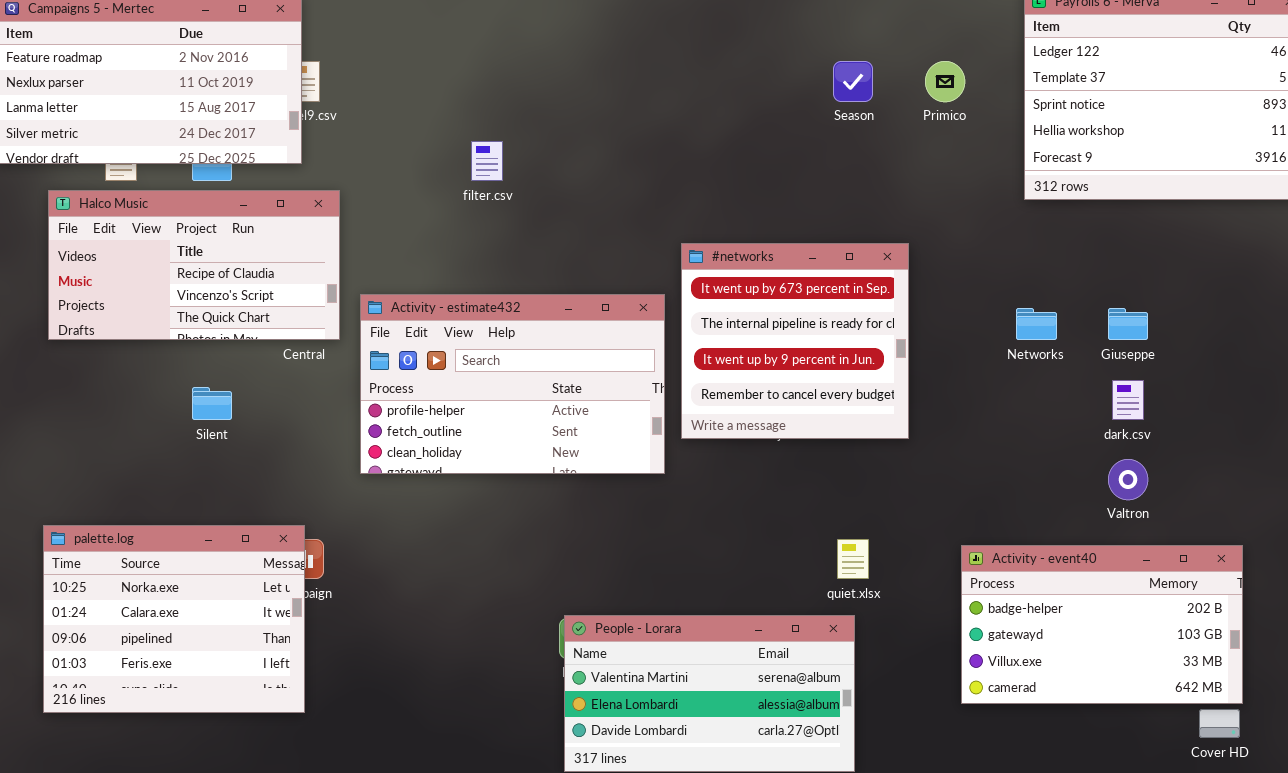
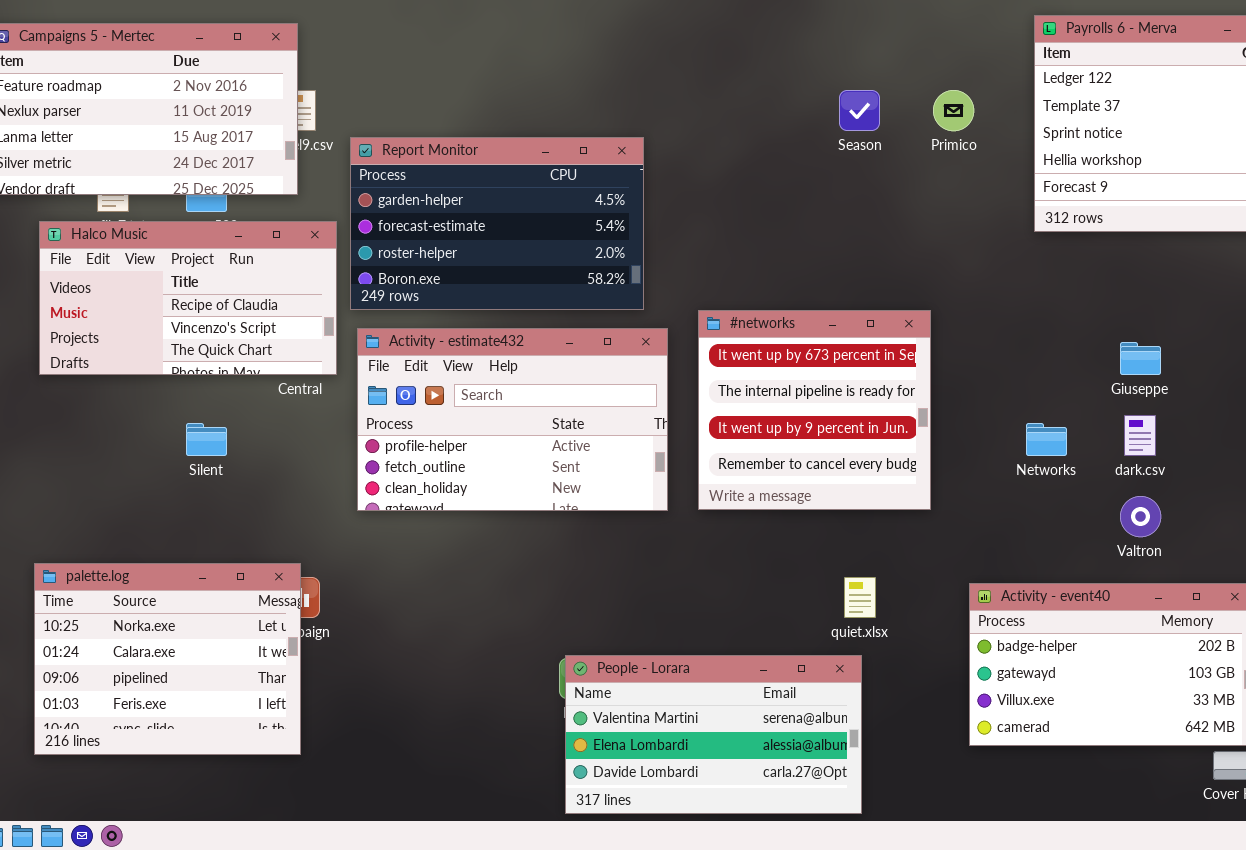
Report Monitor: none -> [350,137,644,310], opened
#networks: [681,243,909,439] -> [698,310,931,510], moved
Networks: [1016,308,1057,340] -> [1026,423,1067,456], moved

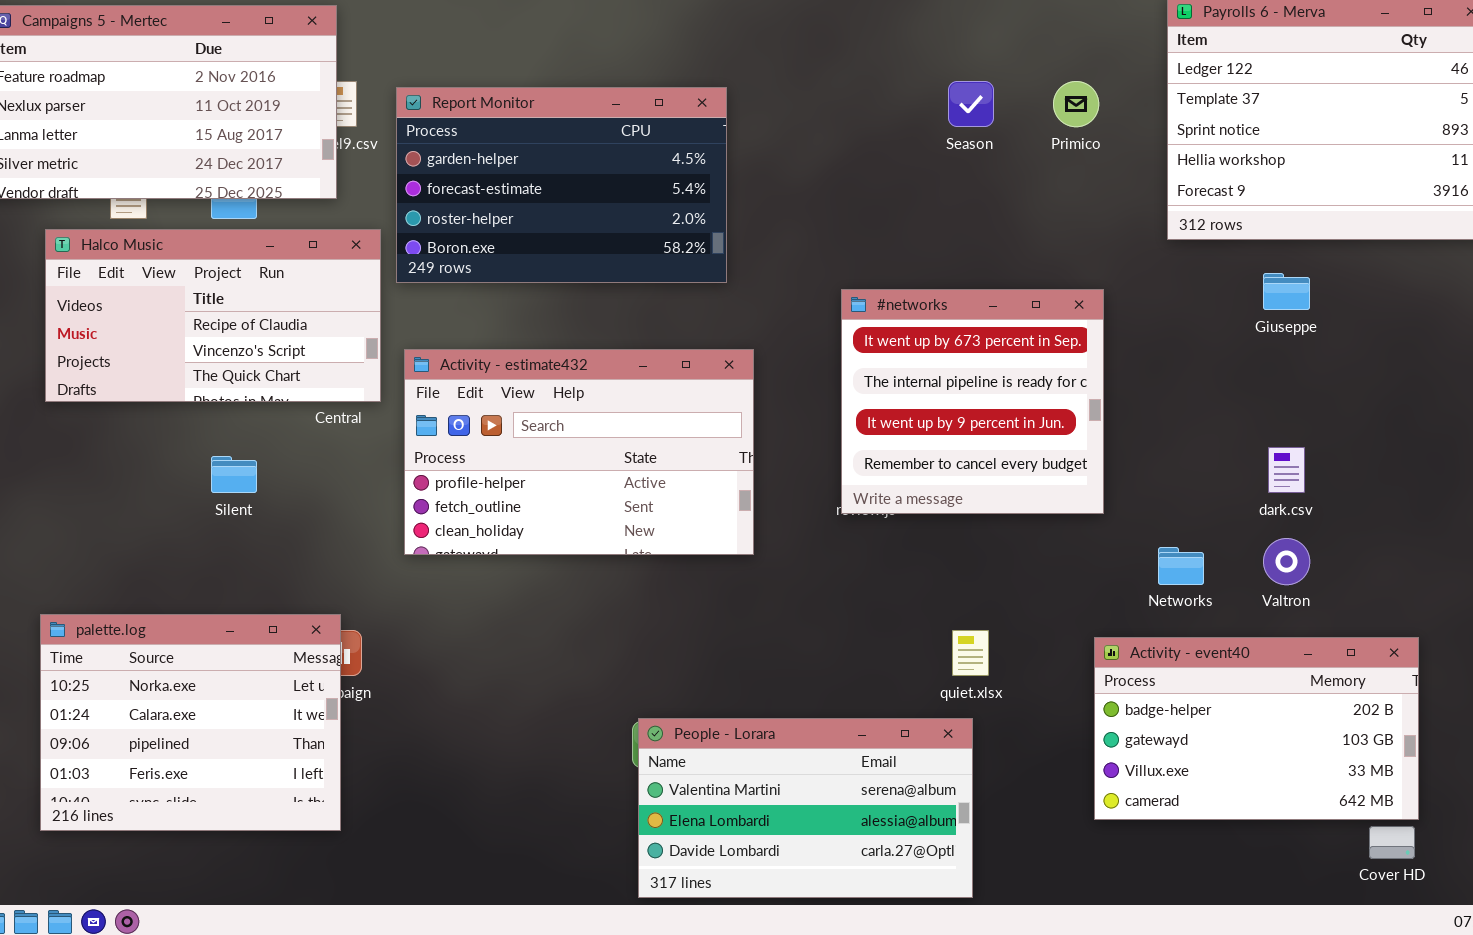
Report Monitor: [350,137,644,310] -> [396,87,727,283], moved
#networks: [698,310,931,510] -> [841,289,1104,514], moved
Giuseppe: [1120,342,1161,375] -> [1263,273,1310,310], moved
Networks: [1026,423,1067,456] -> [1158,547,1204,585], moved

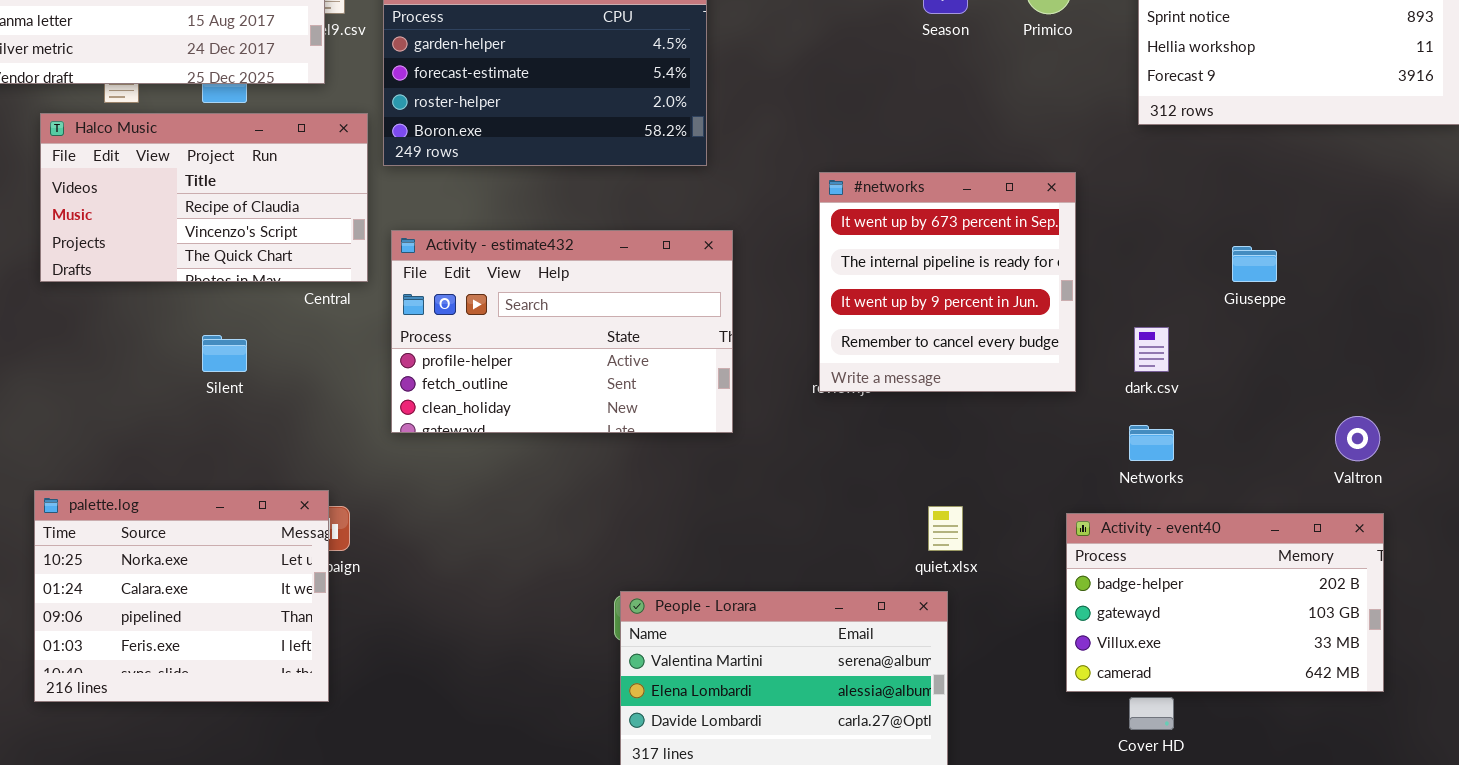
Giuseppe: [1263,273,1310,310] -> [1232,246,1277,282], moved
dark.csv: [1268,447,1305,493] -> [1134,327,1169,372], moved
Valtron: [1263,538,1310,585] -> [1335,416,1380,461], moved
Cover HD: [1369,826,1415,859] -> [1129,697,1174,730], moved

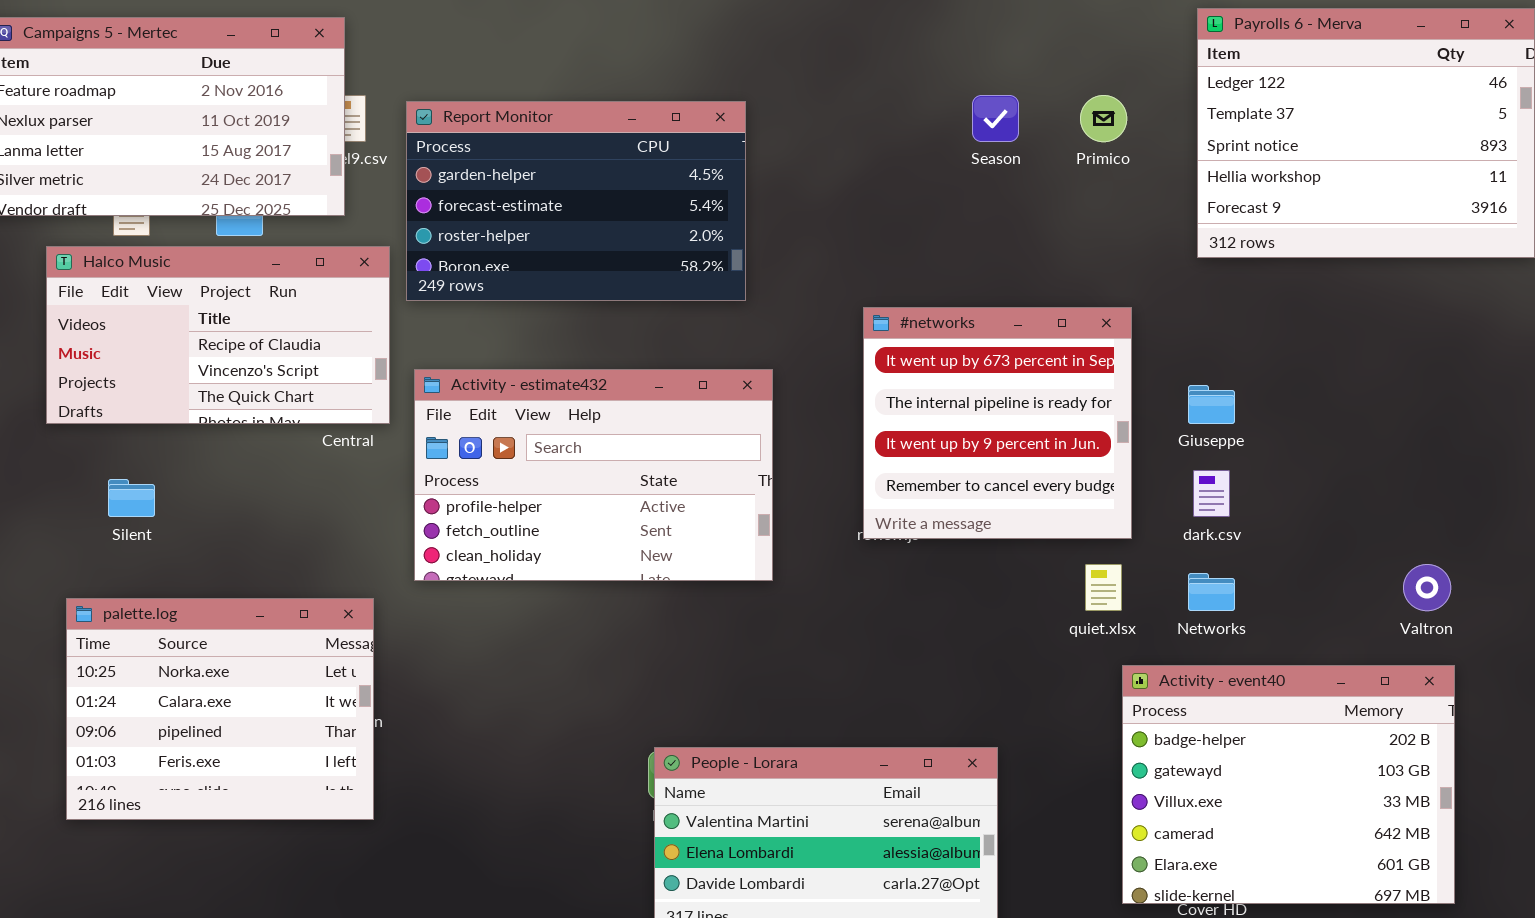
Giuseppe: [1232,246,1277,282] -> [1188,385,1235,424], moved
Silent: [202,335,247,372] -> [108,479,155,517], moved
palette.log: [34,490,329,702] -> [66,598,374,820], moved
quiet.xlsx: [928,506,963,551] -> [1085,564,1122,611], moved
Activity - event40: [1066,513,1384,692] -> [1122,665,1455,904], resized

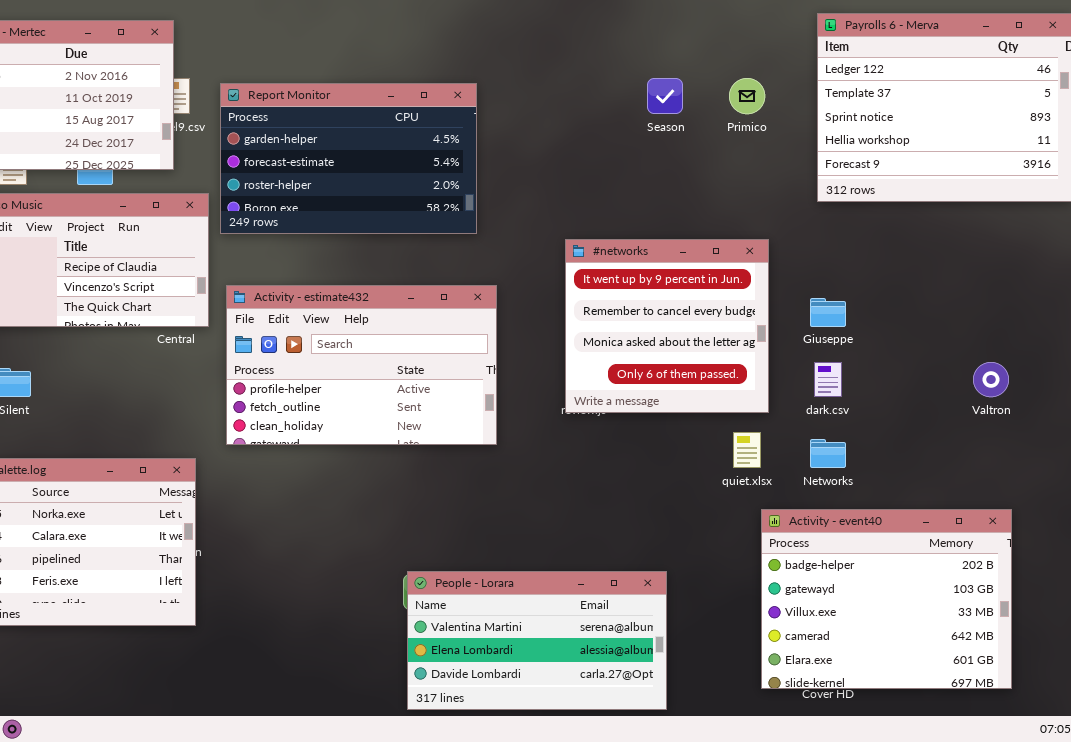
#networks: [863,307,1132,539] -> [565,239,769,413], scrolled down 2 rows
Valtron: [1403,564,1451,611] -> [973,362,1009,397], moved

